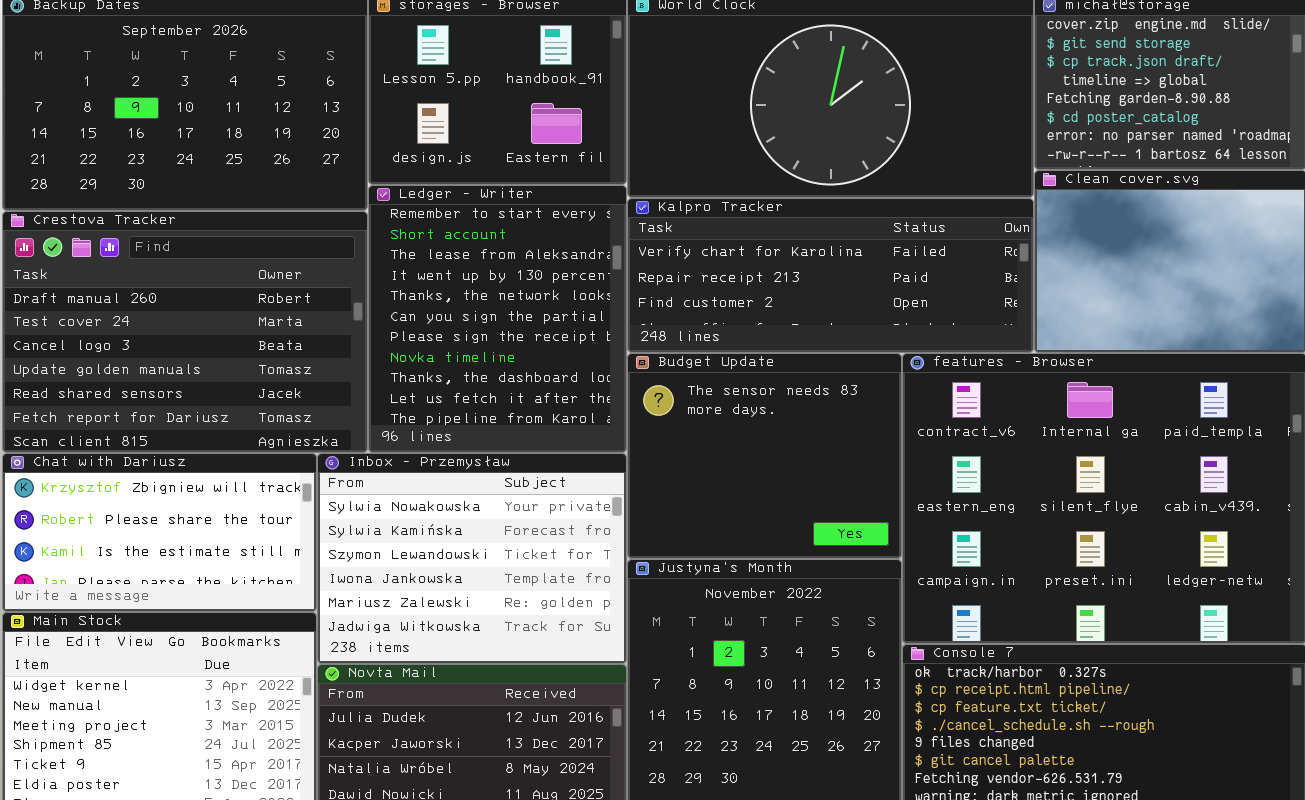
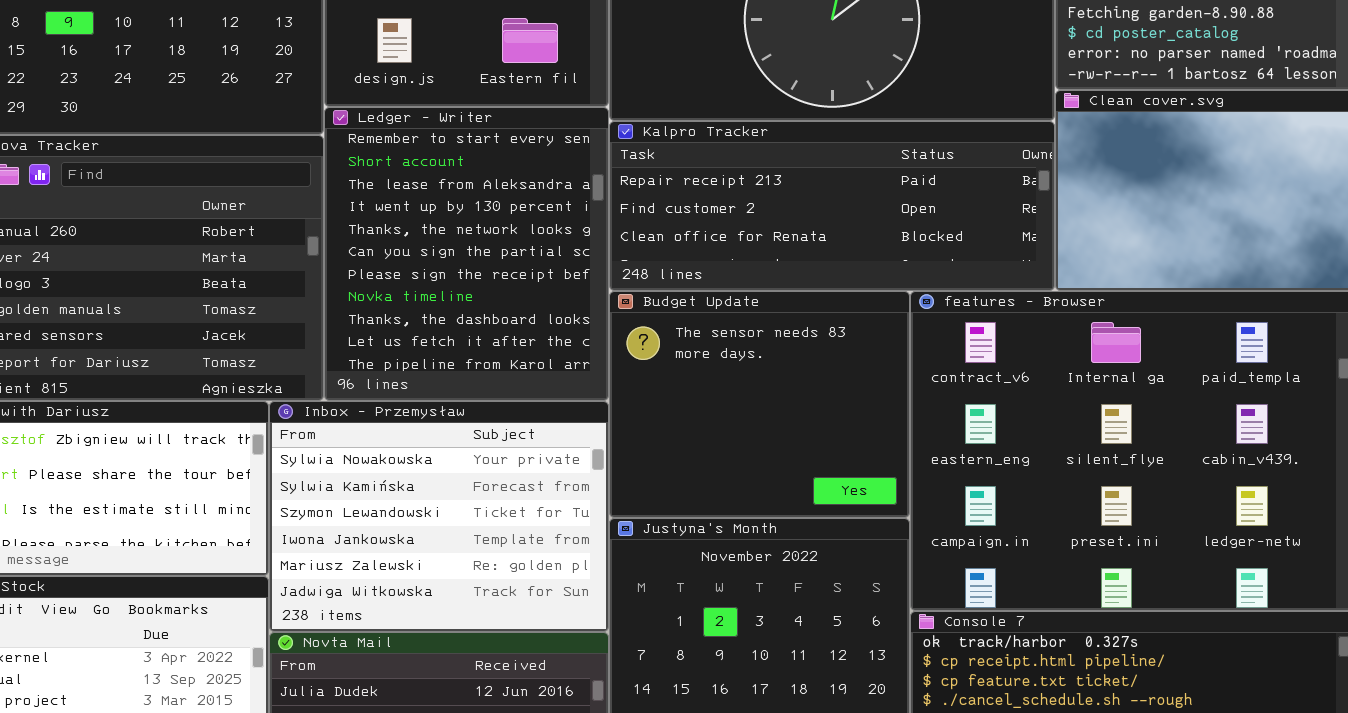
Kalpro Tracker: [627,198,1034,353] -> [609,121,1055,291], scrolled down 1 row

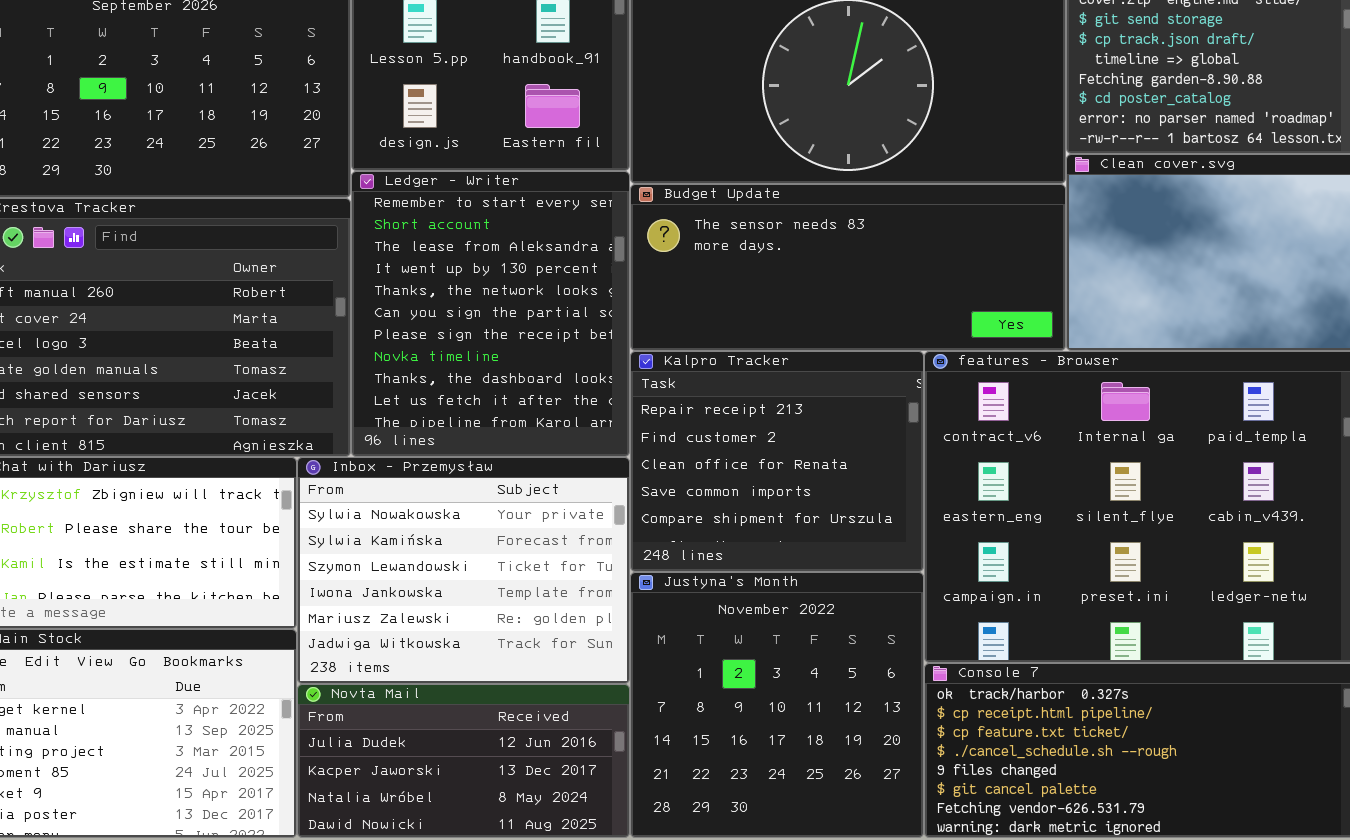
Kalpro Tracker: [609,121,1055,291] -> [630,351,924,572], moved, resized
Budget Update: [609,291,910,518] -> [630,184,1066,351], moved, resized

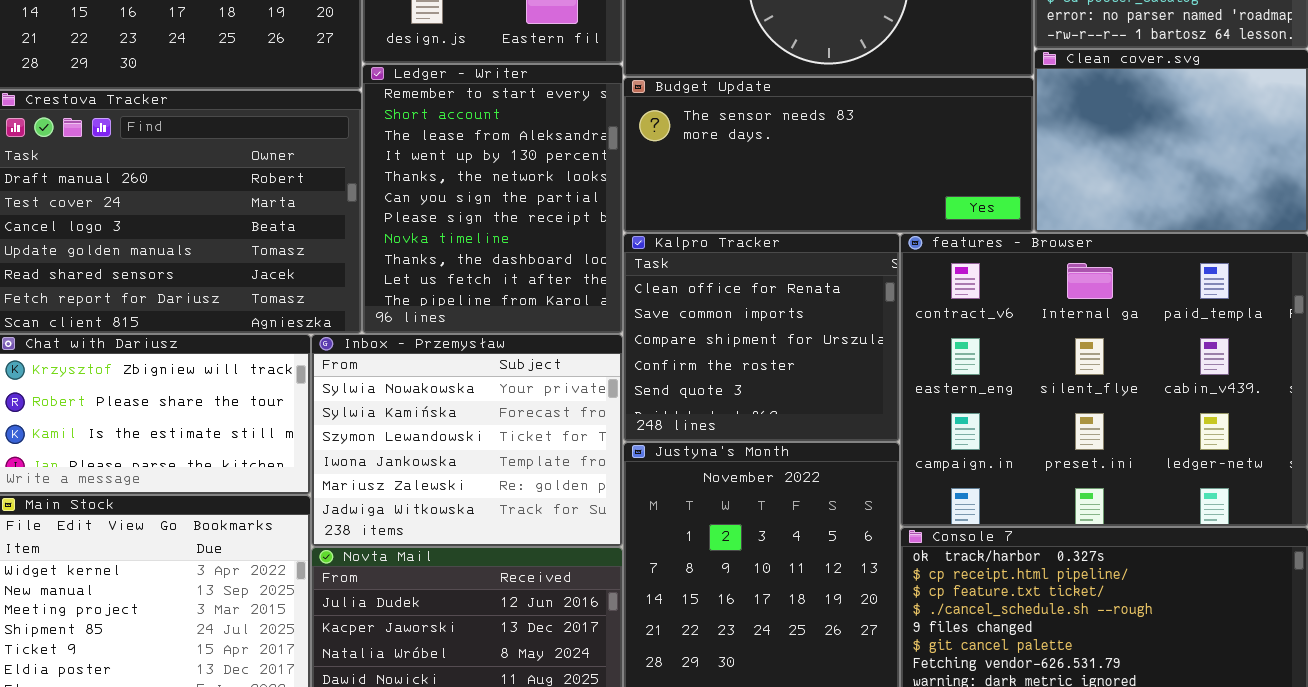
Kalpro Tracker: [630,351,924,572] -> [623,233,900,442], scrolled down 2 rows

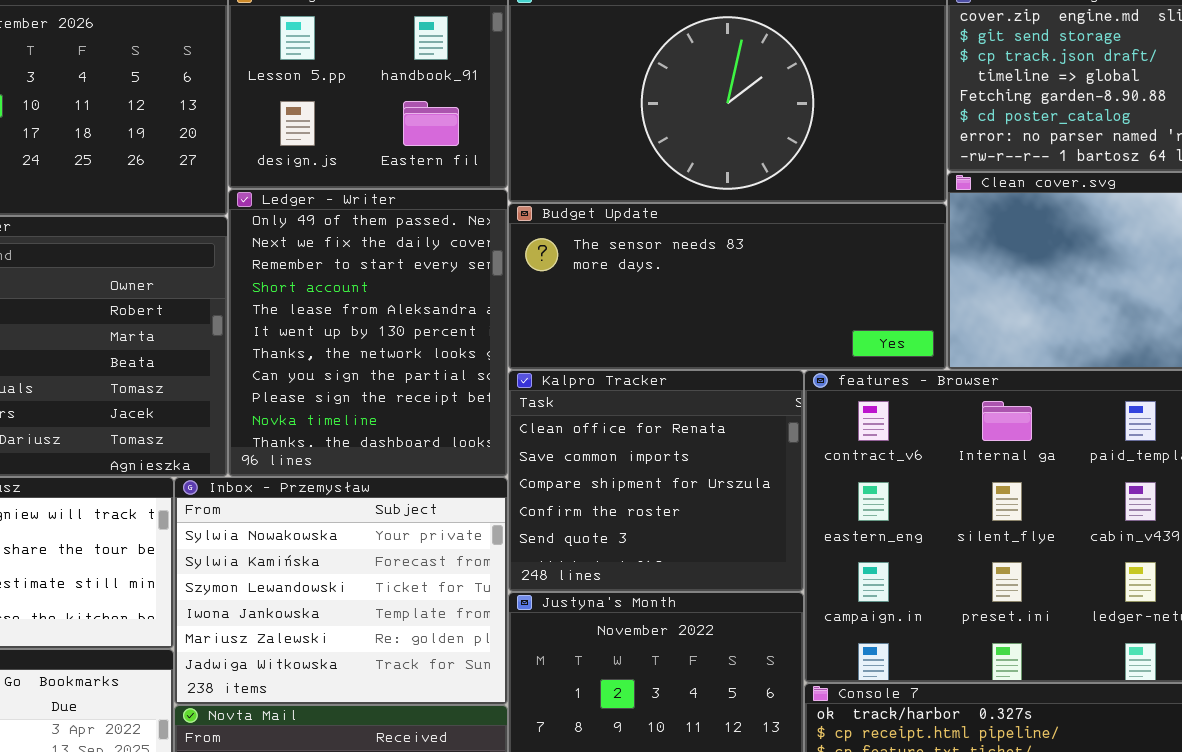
Ledger - Writer: [362,64,623,334] -> [228,189,508,477], scrolled up 2 rows

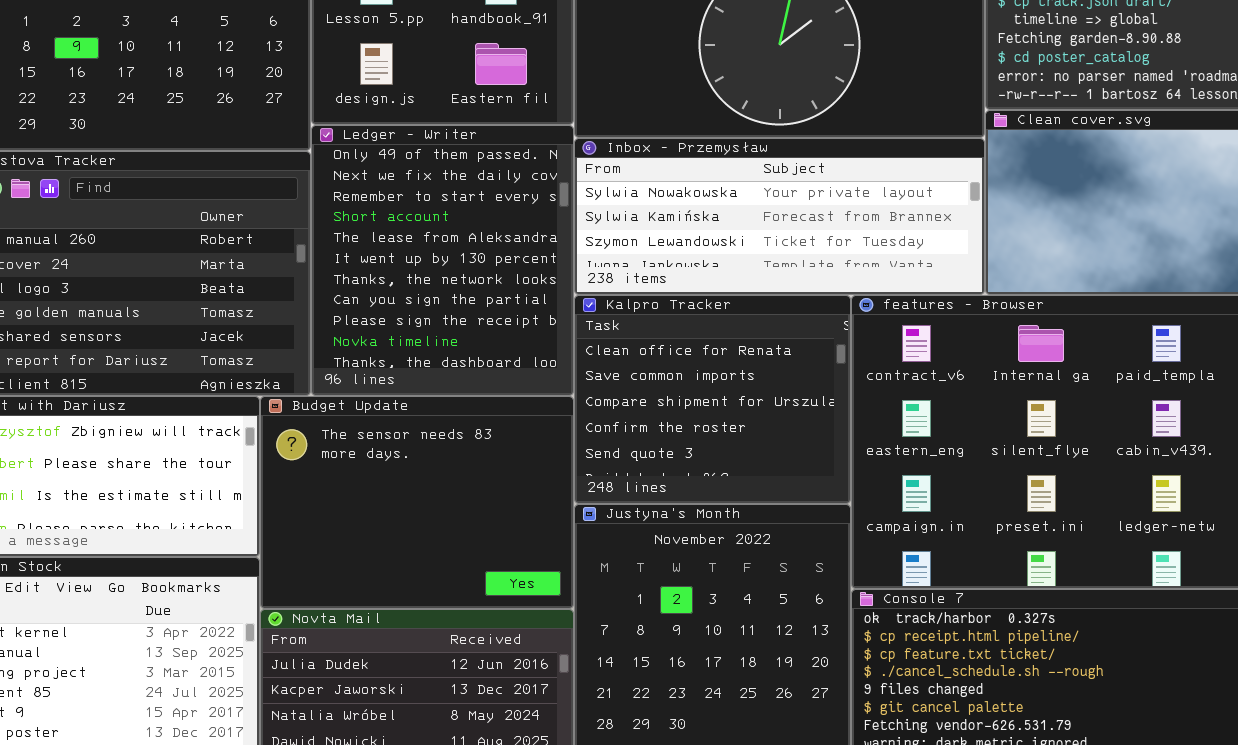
Budget Update: [508,203,947,370] -> [260,396,574,609], moved, resized
Inbox - Przemysław: [174,477,508,705] -> [574,138,985,295], moved, resized

